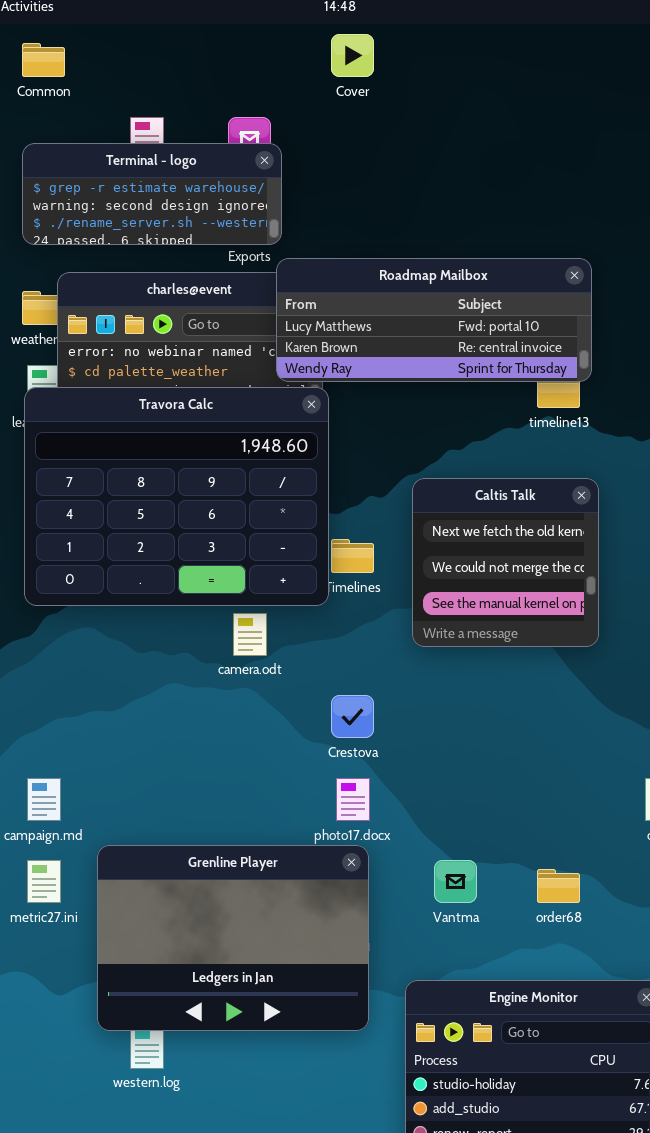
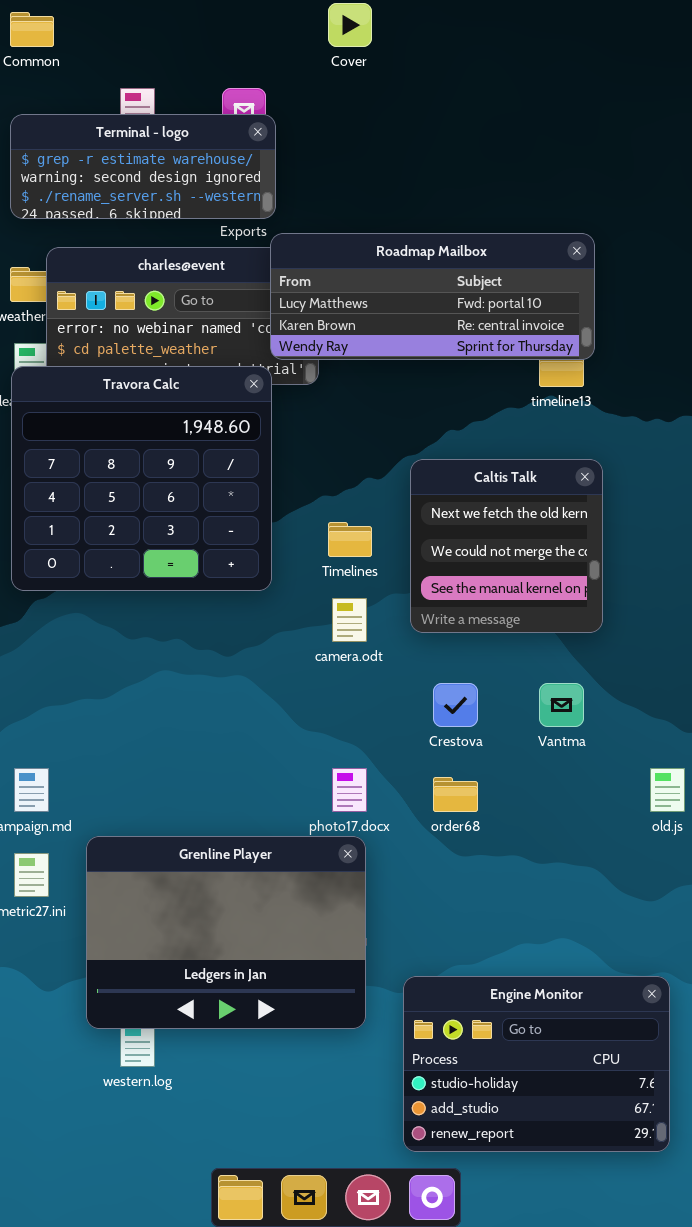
Travora Calc: [24,387,329,606] -> [11,366,272,591], resized
camera.odt: [233,613,267,656] -> [332,598,367,642], moved
Crestova: [331,695,374,738] -> [433,683,478,727], moved
Vantma: [434,860,477,903] -> [539,683,584,727], moved
order68: [537,869,580,903] -> [433,777,478,812], moved

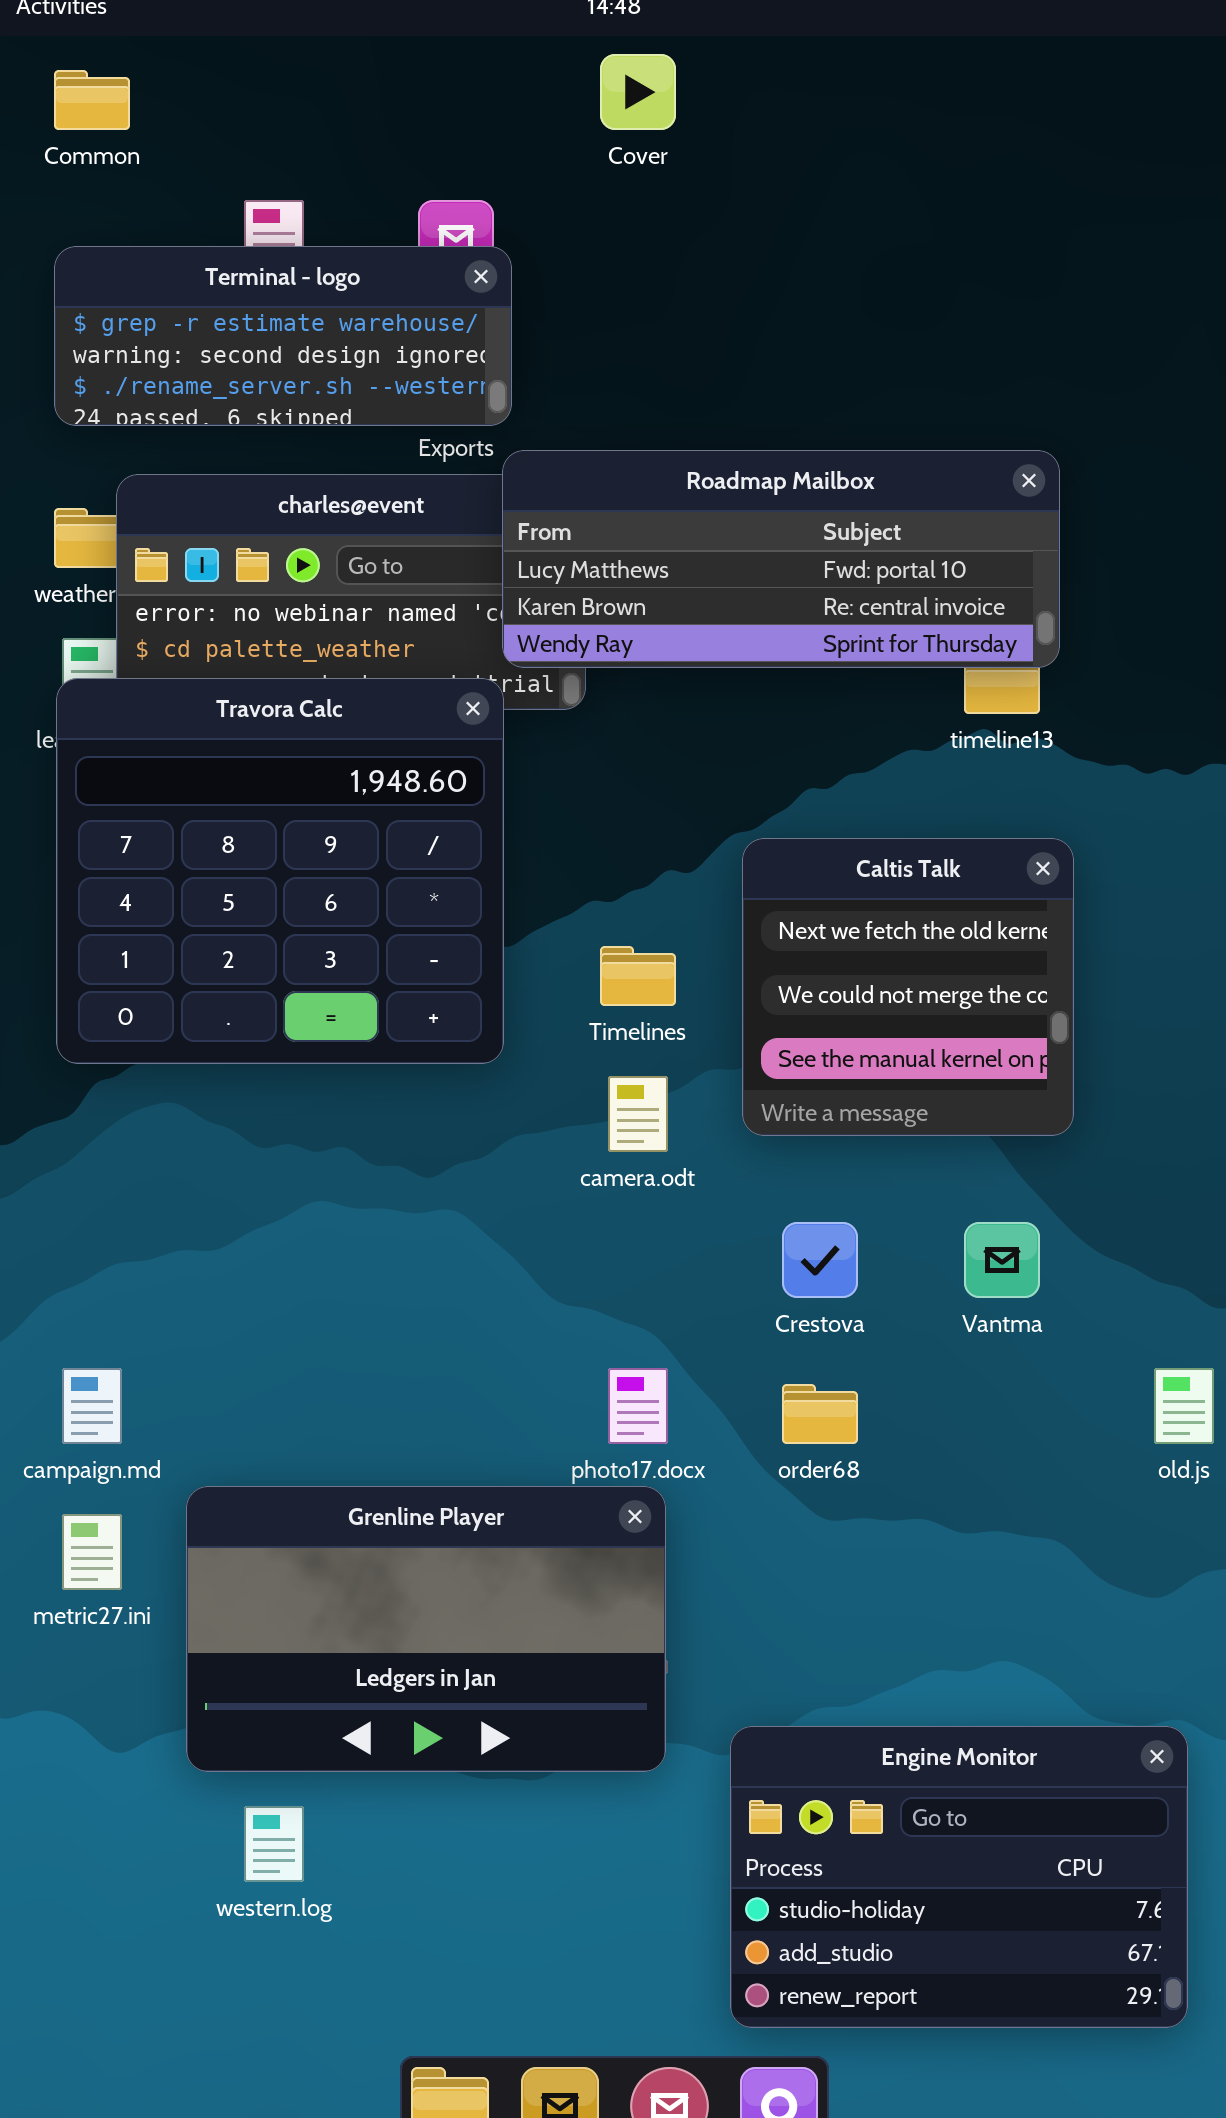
Grenline Player: [86,836,366,1029] -> [186,1486,666,1772], resized

